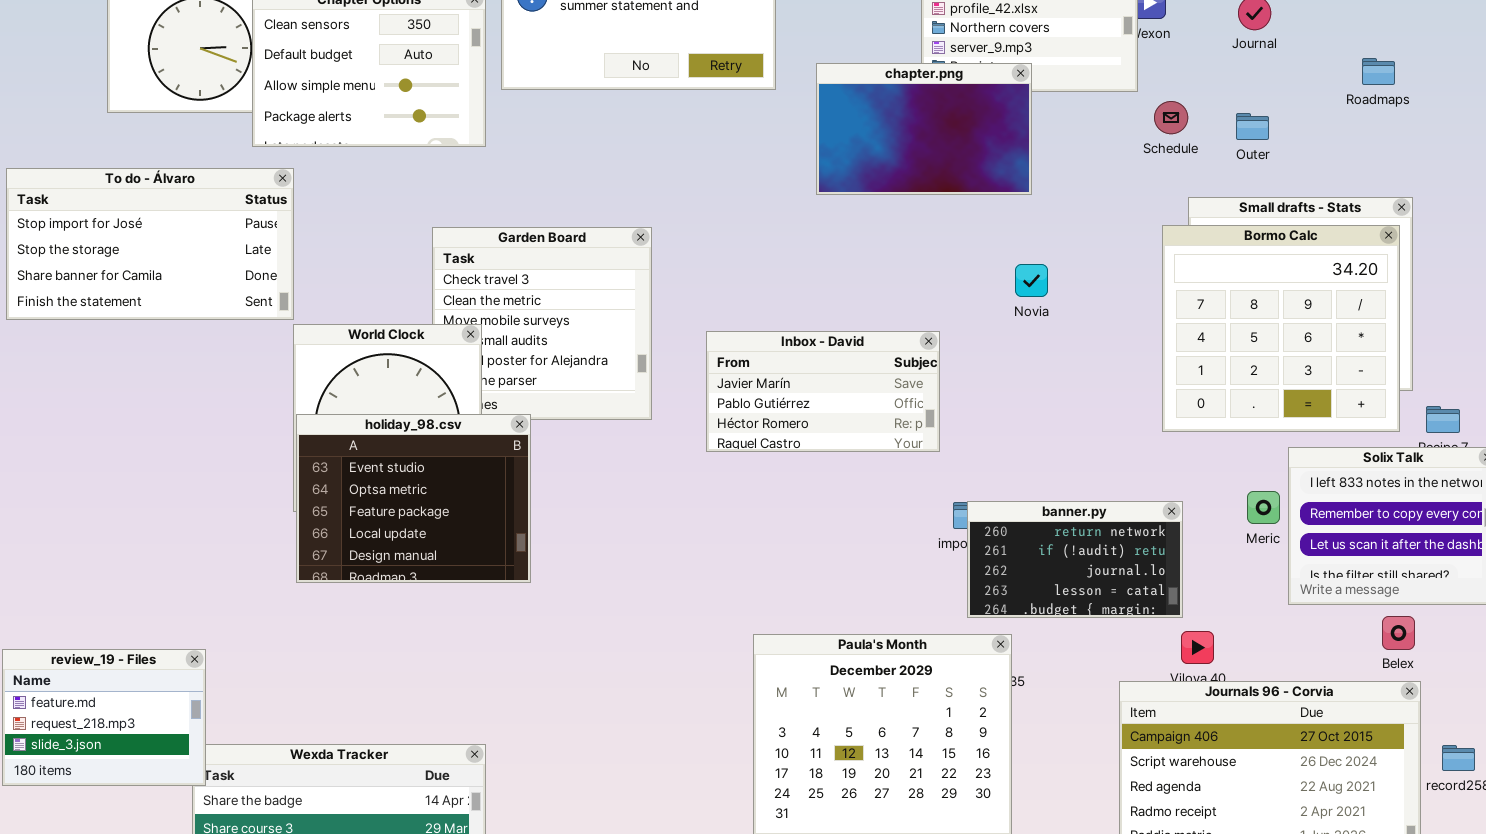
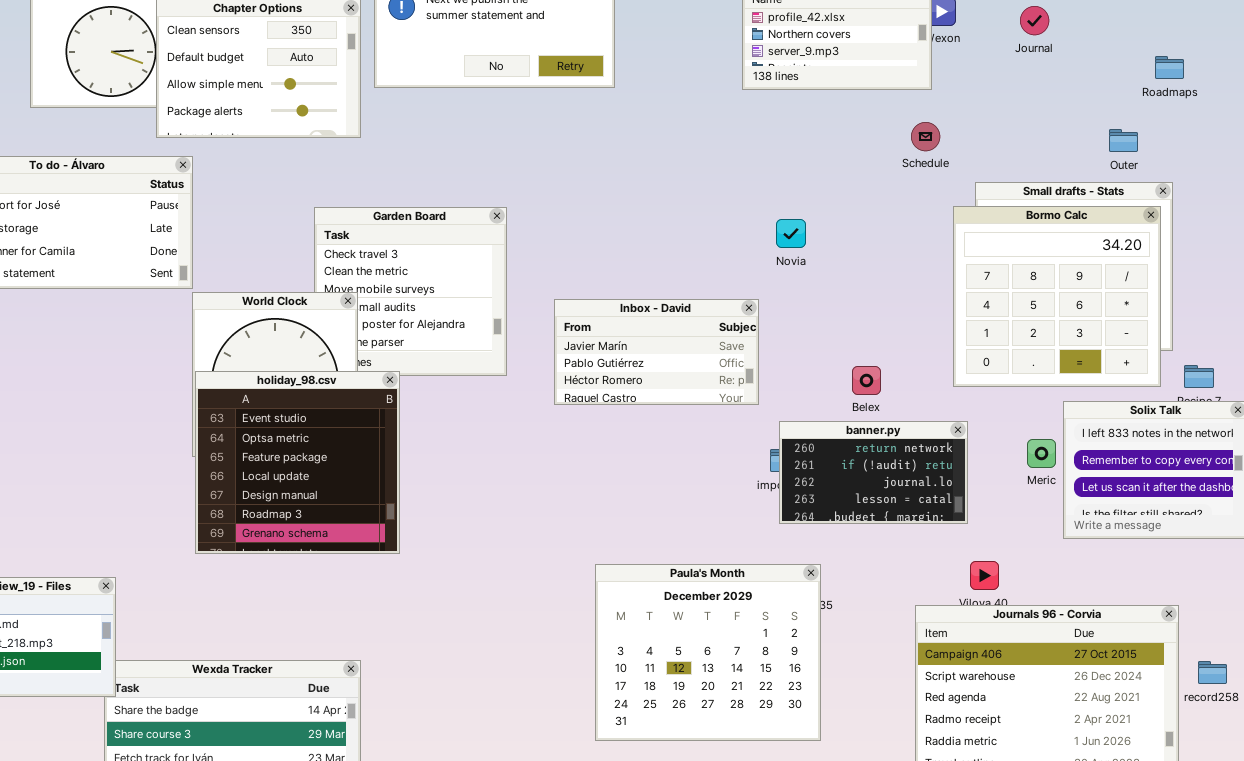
Roadmaps: [1362,58,1395,85] -> [1155,56,1184,79], moved
chapter.png: [816,63,1032,195] -> none, closed
Schedule: [1154,101,1188,134] -> [911,122,940,151], moved
Outer: [1236,113,1269,140] -> [1109,129,1138,152], moved
Novia: [1015,264,1048,297] -> [776,219,806,248], moved
holiday_98.csv: [296,414,531,583] -> [195,371,400,554], resized
banner.py: [967,501,1183,618] -> [779,421,968,524], moved
Belex: [1382,616,1415,650] -> [852,366,881,395], moved

